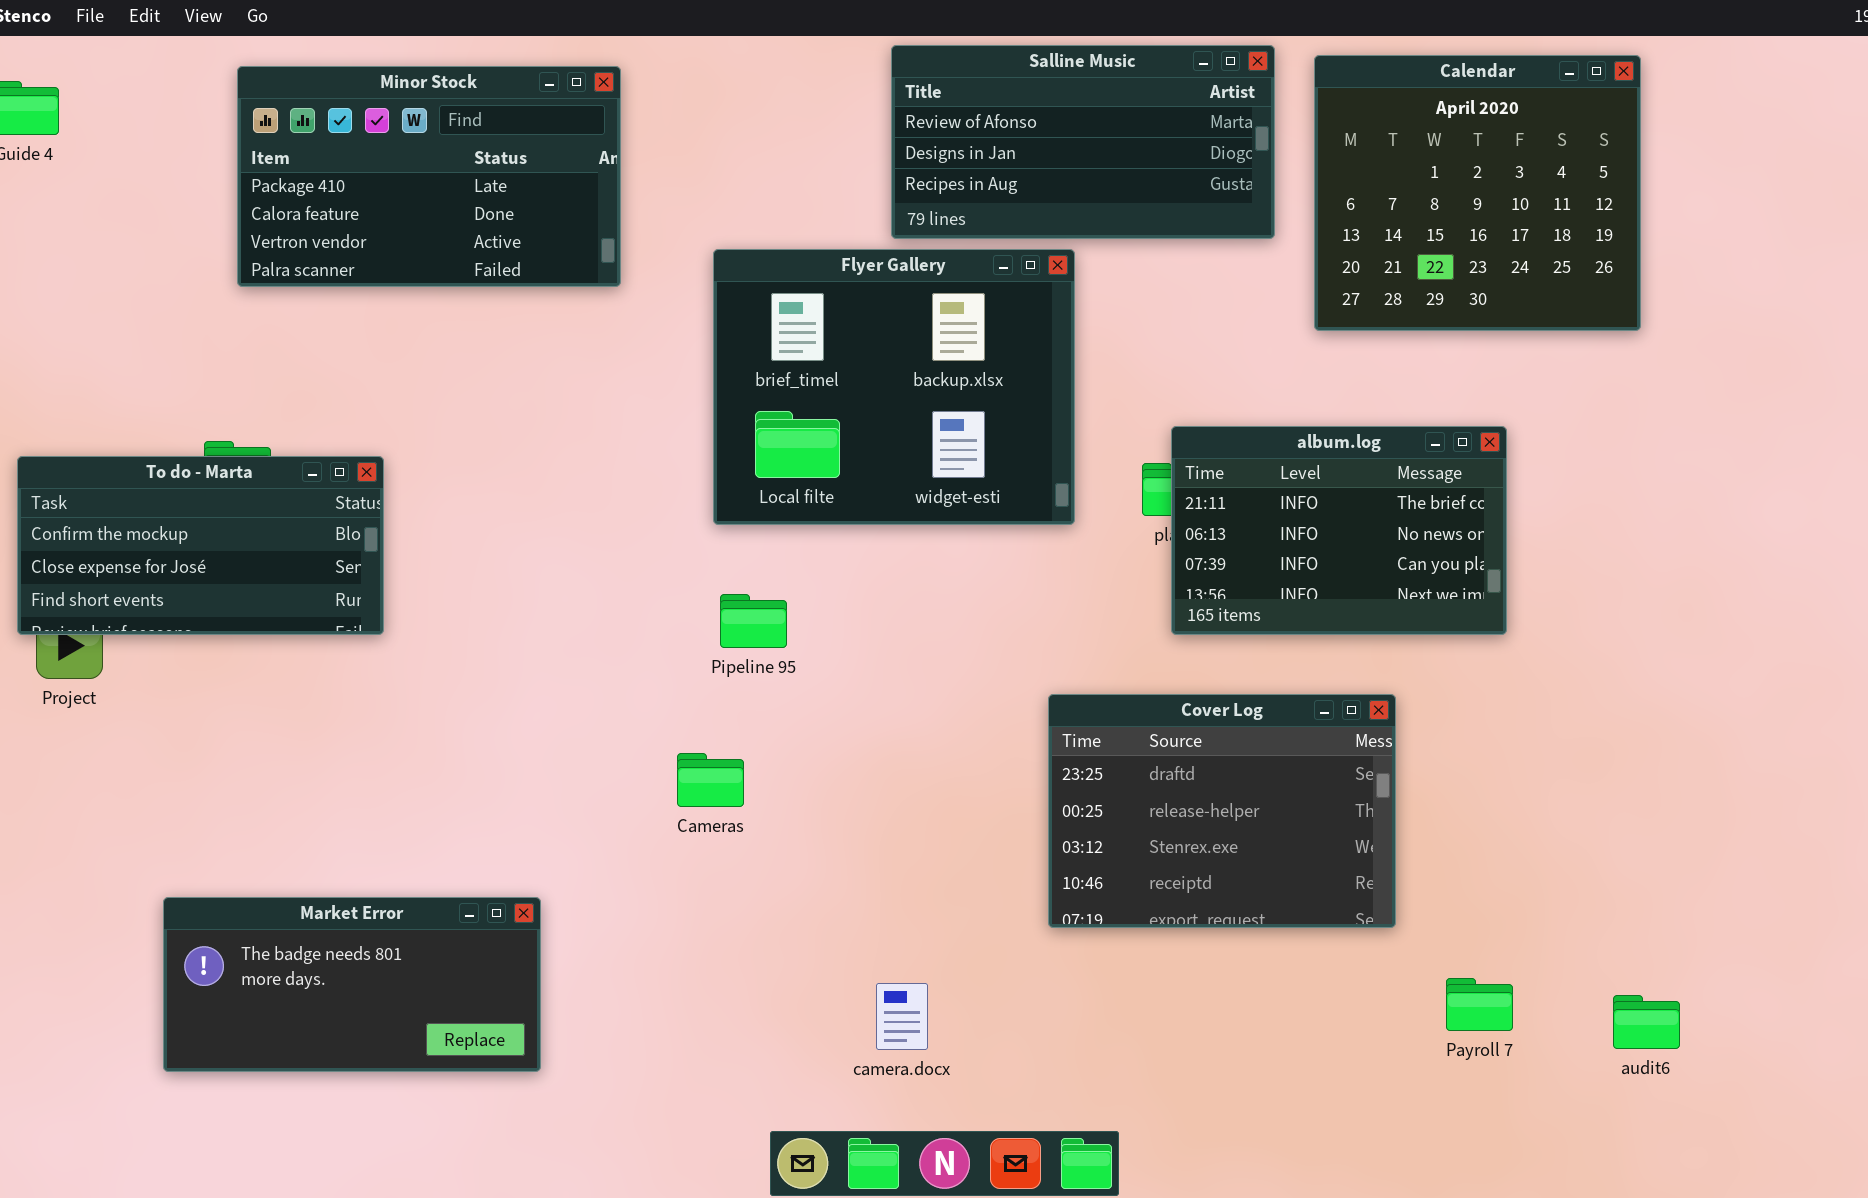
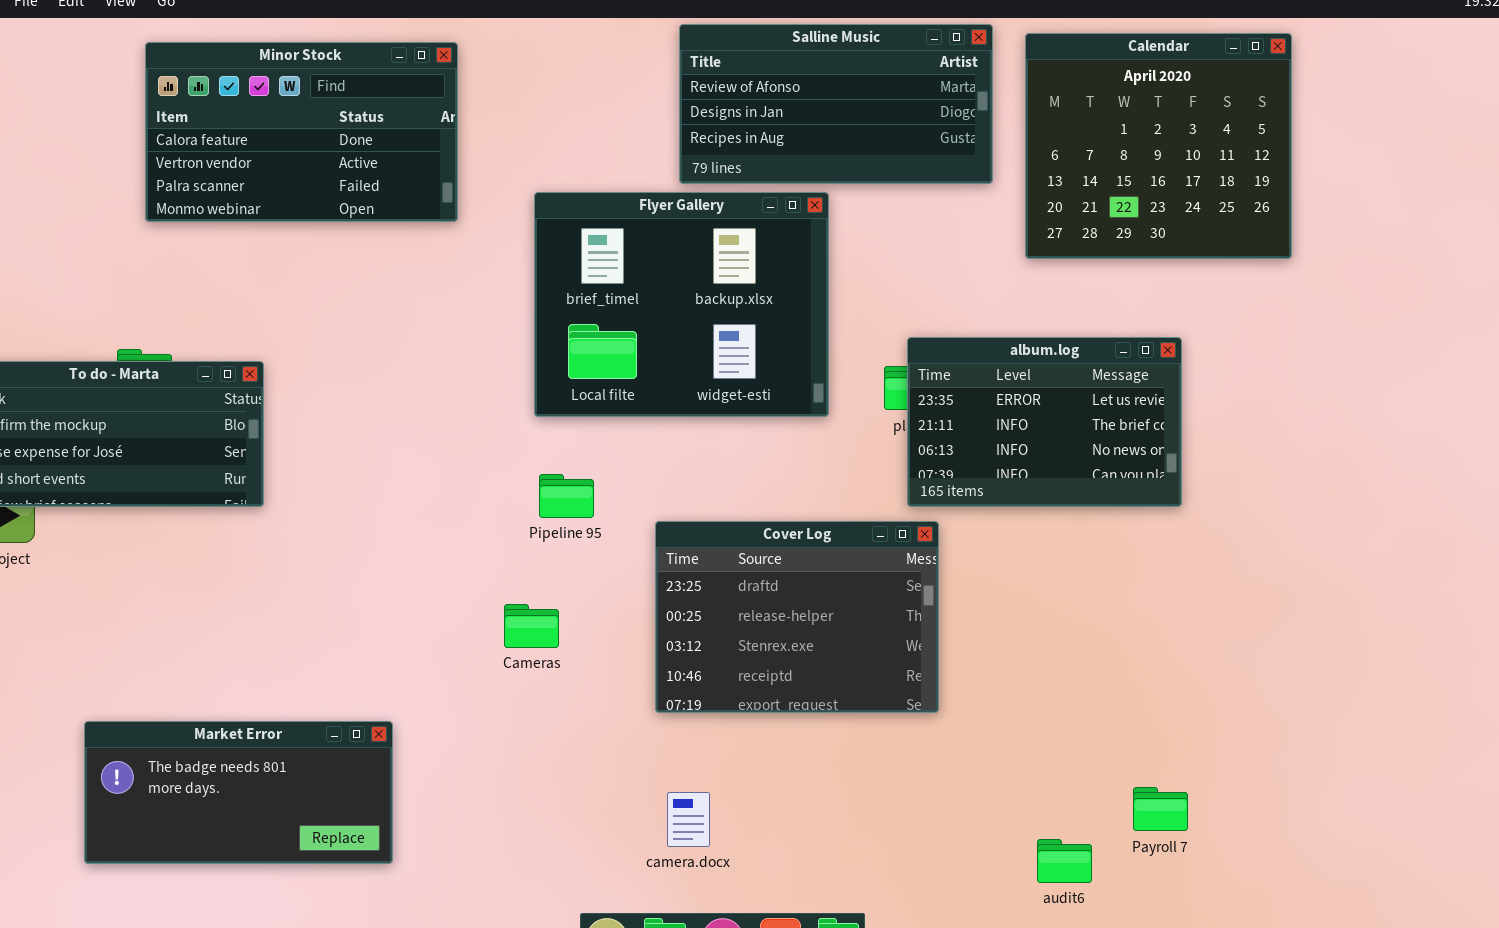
Minor Stock: [237,66,621,287] -> [145,42,458,222], scrolled down 1 row
album.log: [1171,426,1507,635] -> [907,337,1182,507], scrolled up 1 row
Cover Log: [1048,694,1396,928] -> [655,521,939,713], moved
audit6: [1613,995,1680,1049] -> [1037,839,1092,883], moved

